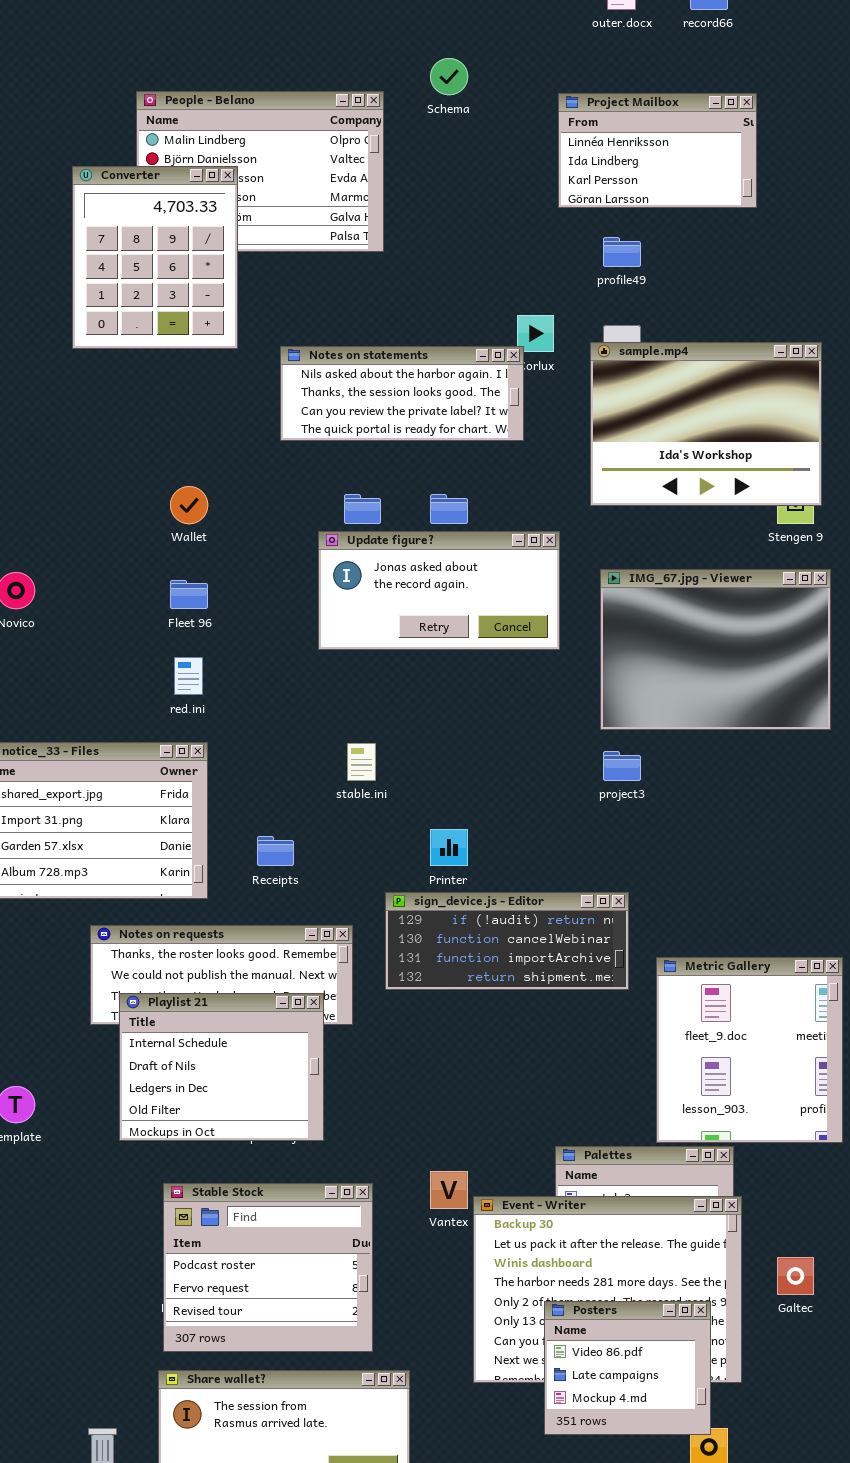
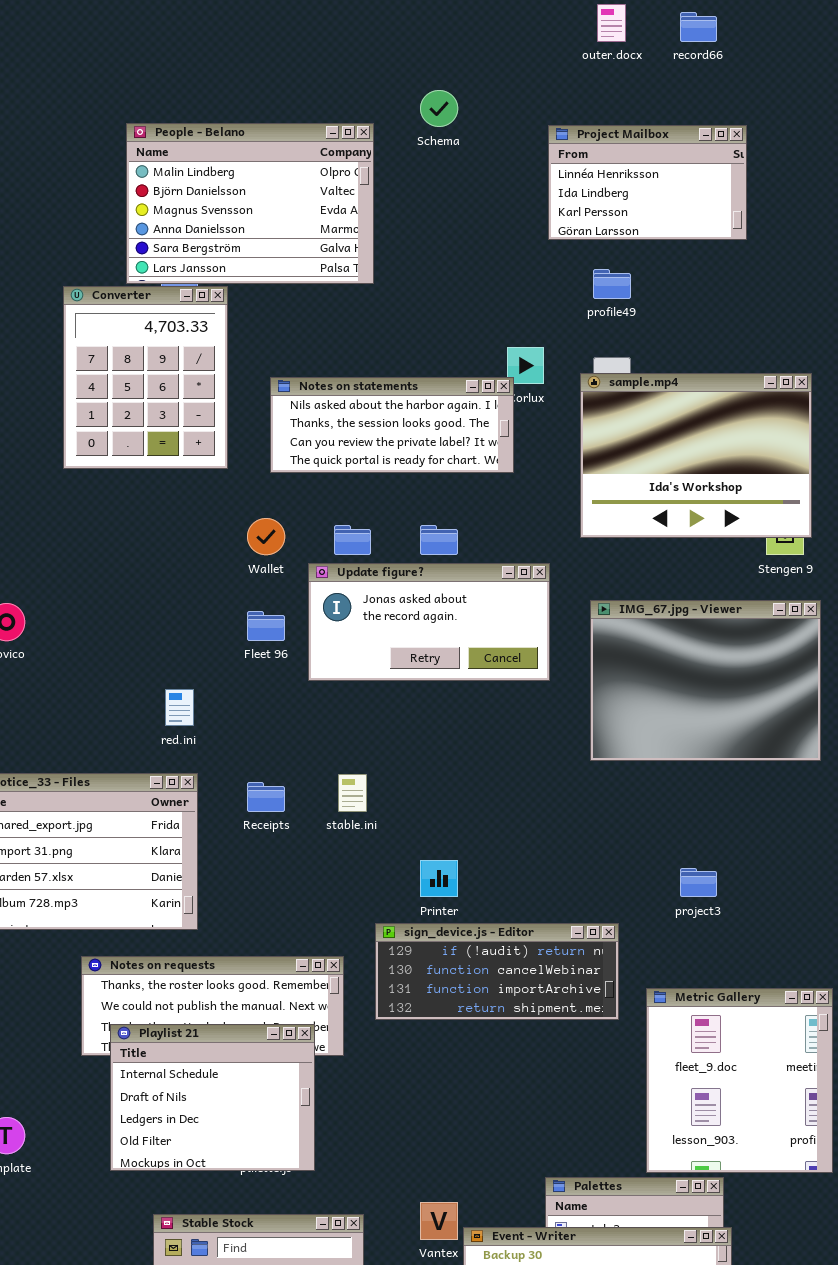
Converter: [72,166,238,349] -> [63,286,228,469], moved
Wallet: [170,486,208,524] -> [247,518,285,555], moved
Fleet 96: [170,580,208,609] -> [247,611,285,641], moved
project3: [603,751,641,781] -> [680,868,717,897], moved
Receipts: [257,836,294,866] -> [247,782,285,812], moved

